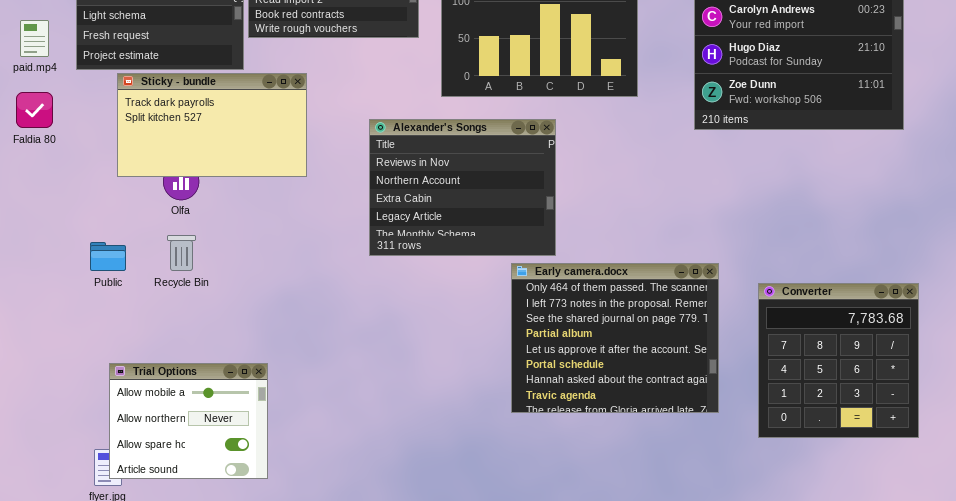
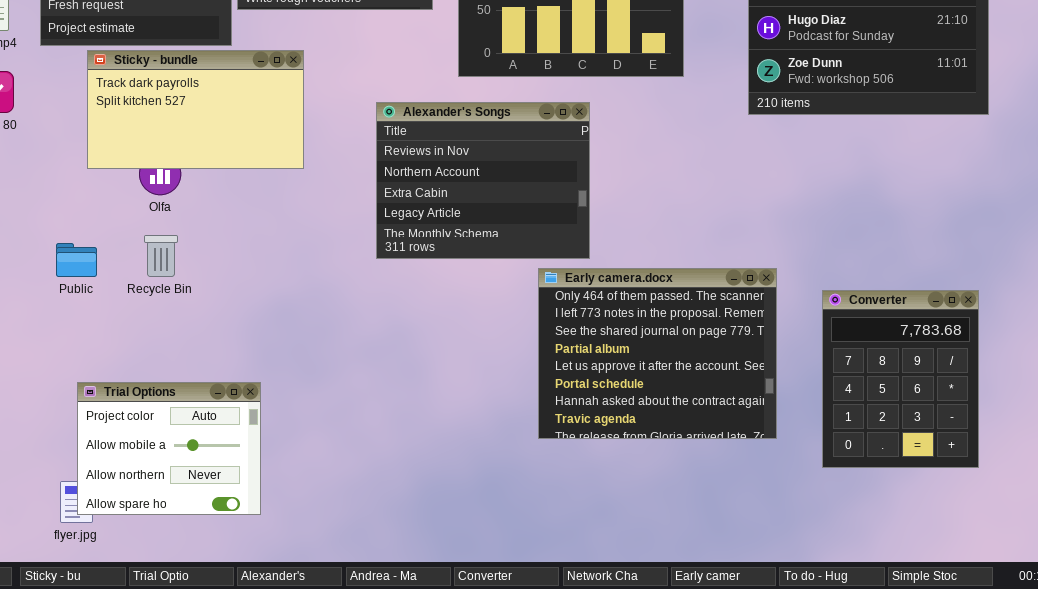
Converter: [758,283,919,438] -> [822,290,979,468], resized
Trial Options: [109,363,268,479] -> [77,382,261,515], scrolled up 1 row

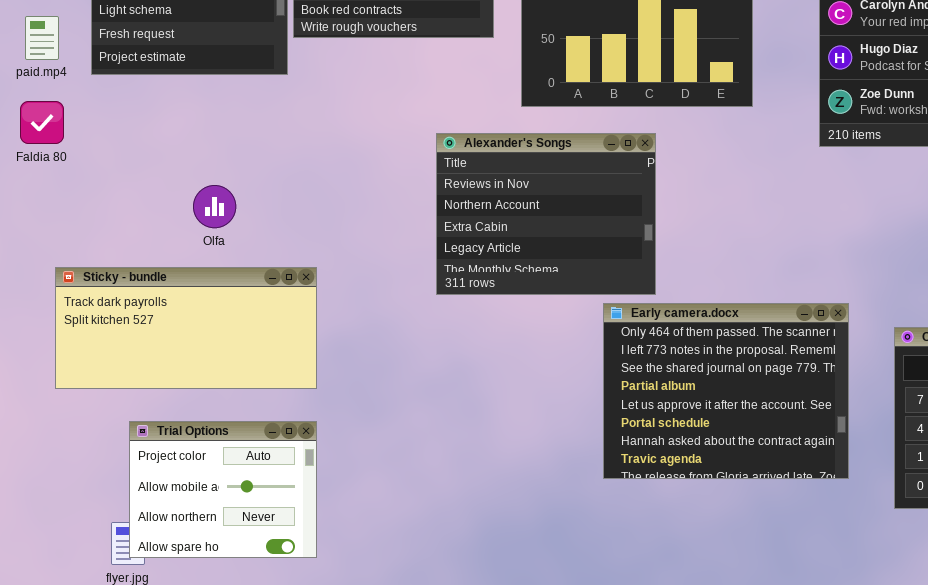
Sticky - bundle: [87,50,304,169] -> [55,267,317,389], moved, resized

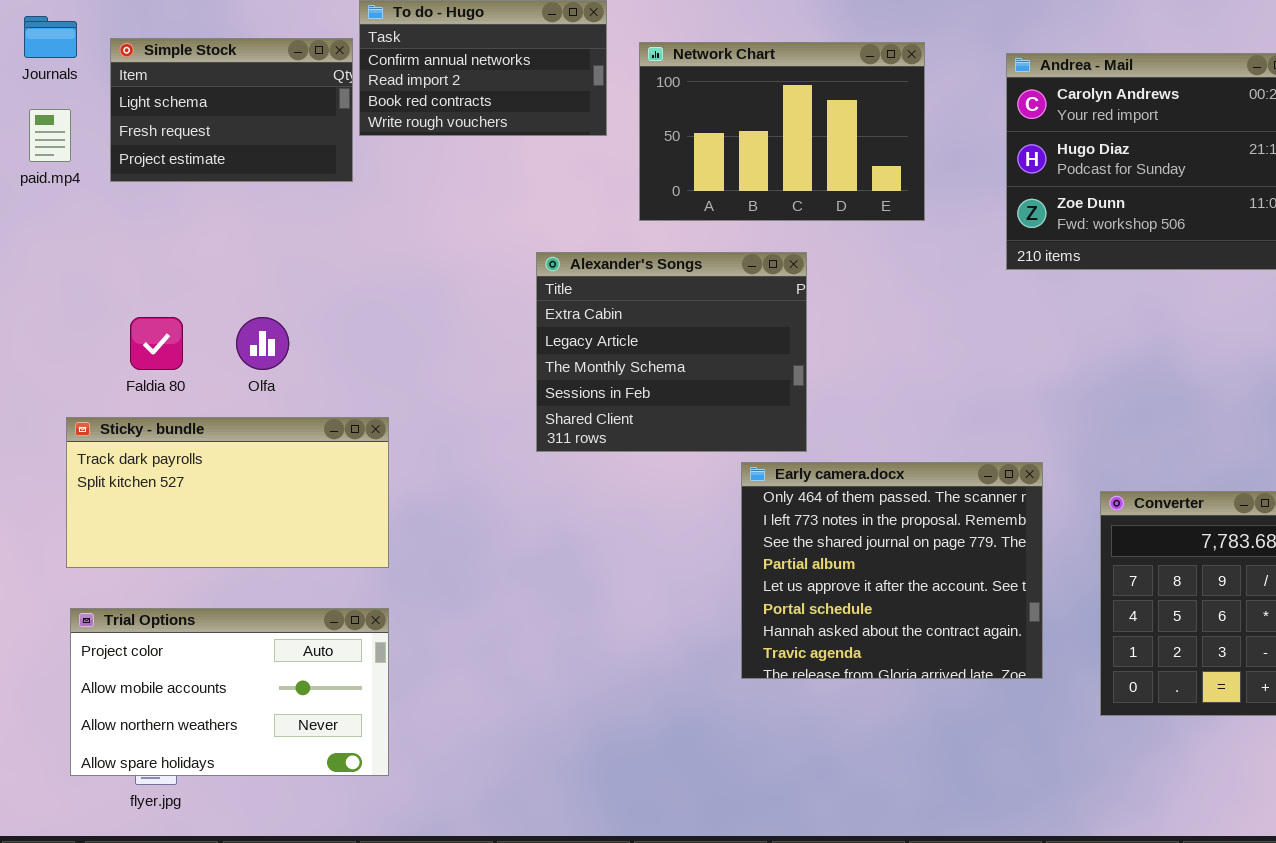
Faldia 80: [20,101,64,144] -> [130,317,183,370], moved
Alexander's Songs: [436,133,656,295] -> [536,252,807,452], scrolled down 2 rows
Trial Options: [129,421,317,558] -> [70,608,389,776], resized

